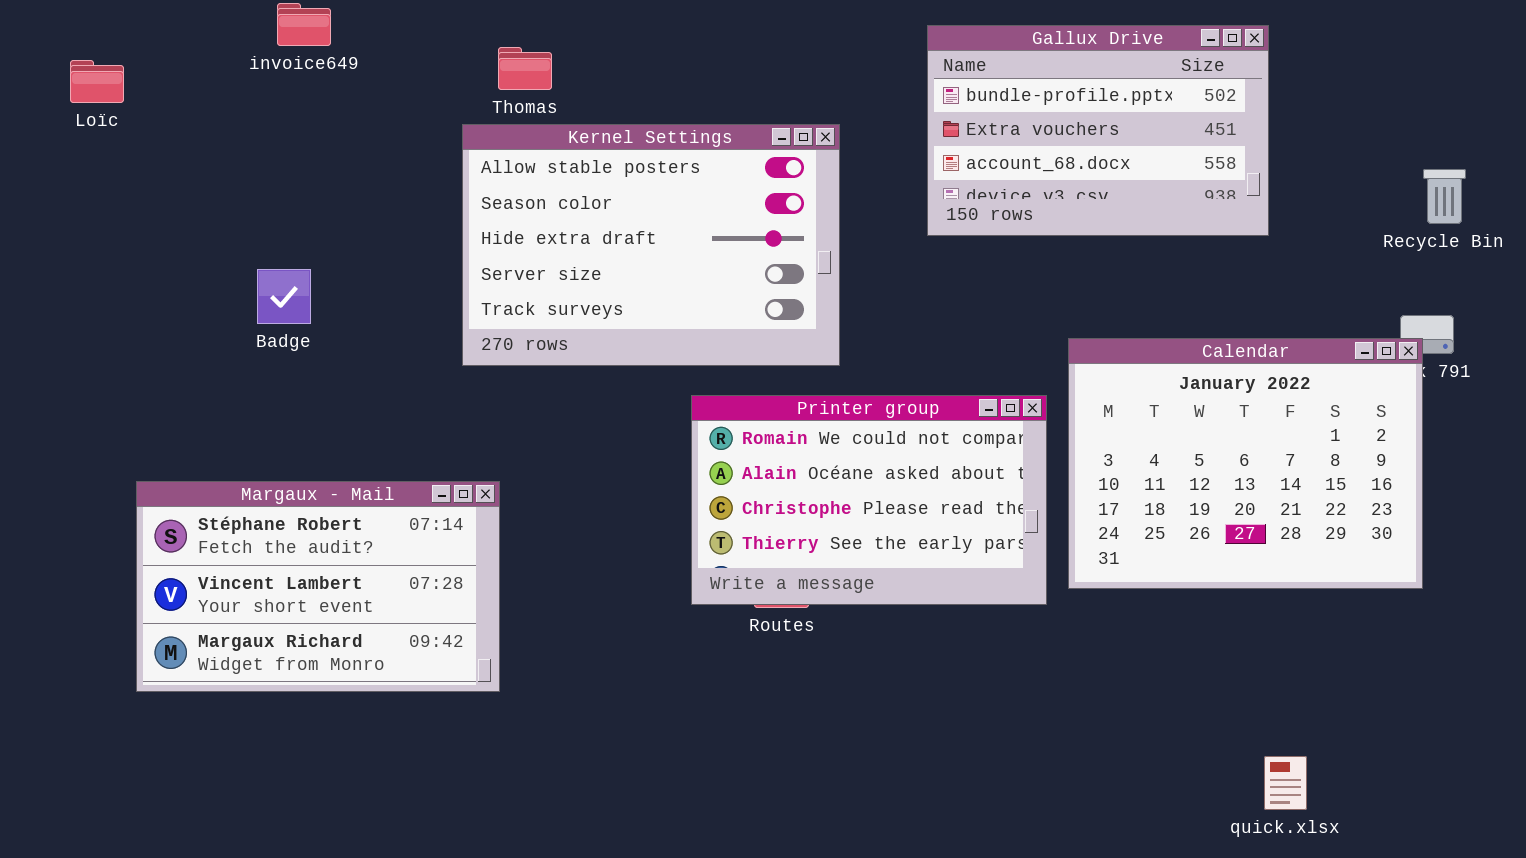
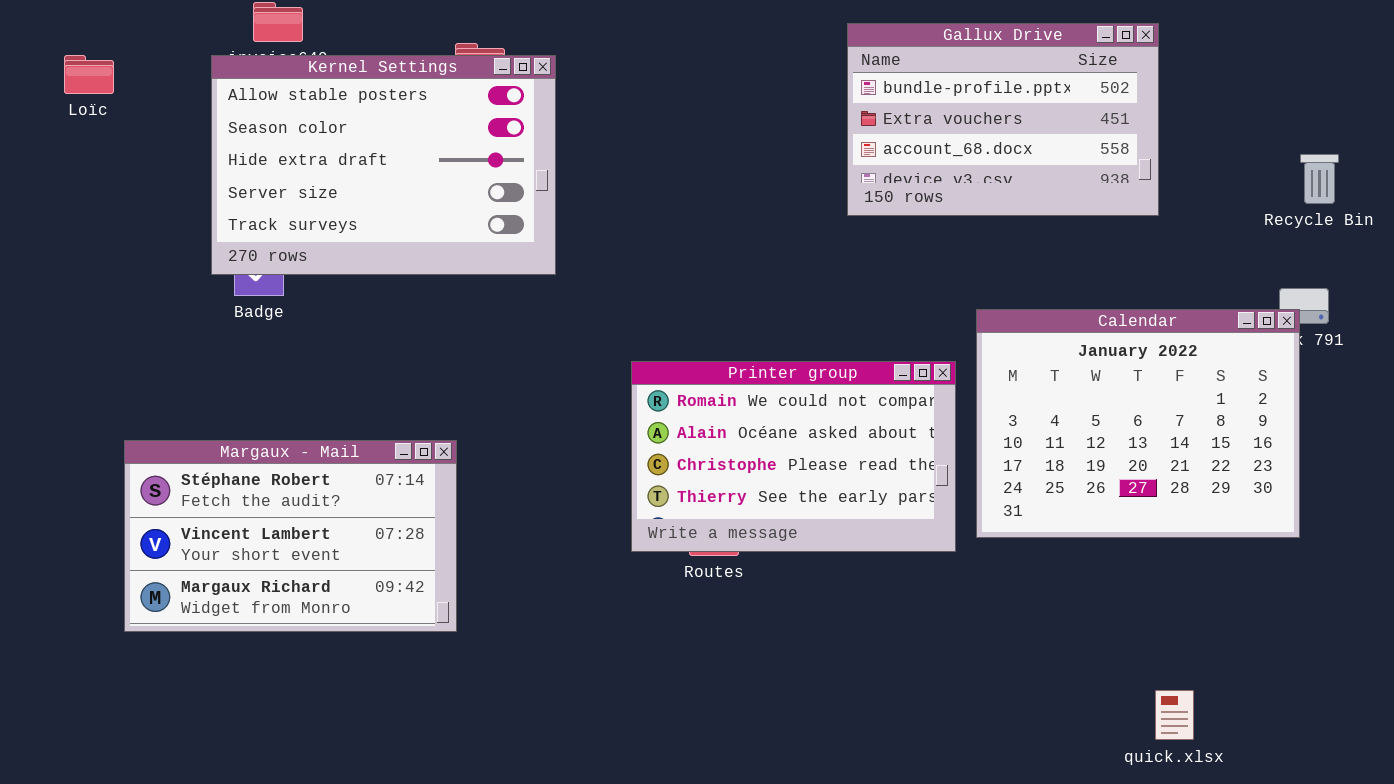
Kernel Settings: [462,124,840,366] -> [211,55,556,275], moved

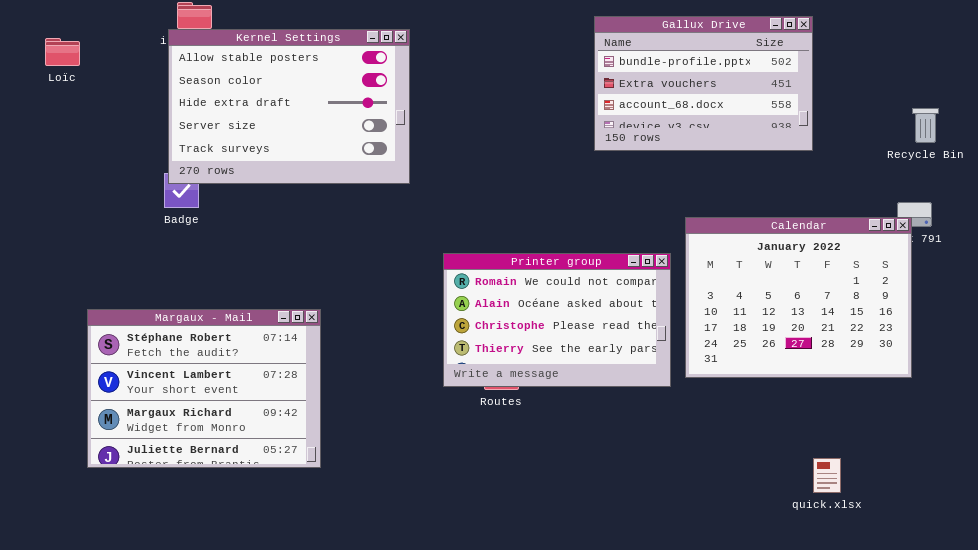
Kernel Settings: [211,55,556,275] -> [168,29,410,184], moved
Margaux - Mail: [124,440,457,632] -> [87,309,321,468], resized
quick.xlsx: [1155,690,1194,740] -> [813,458,841,493], moved

